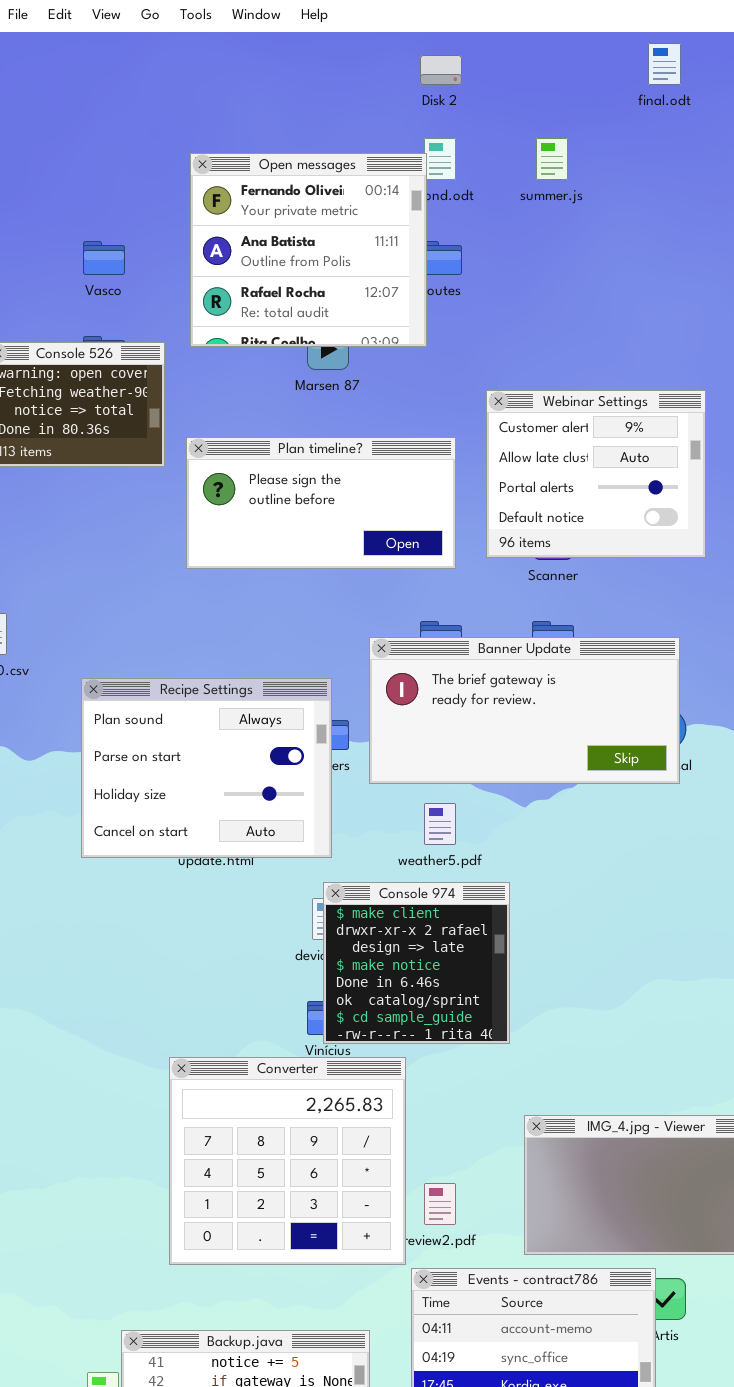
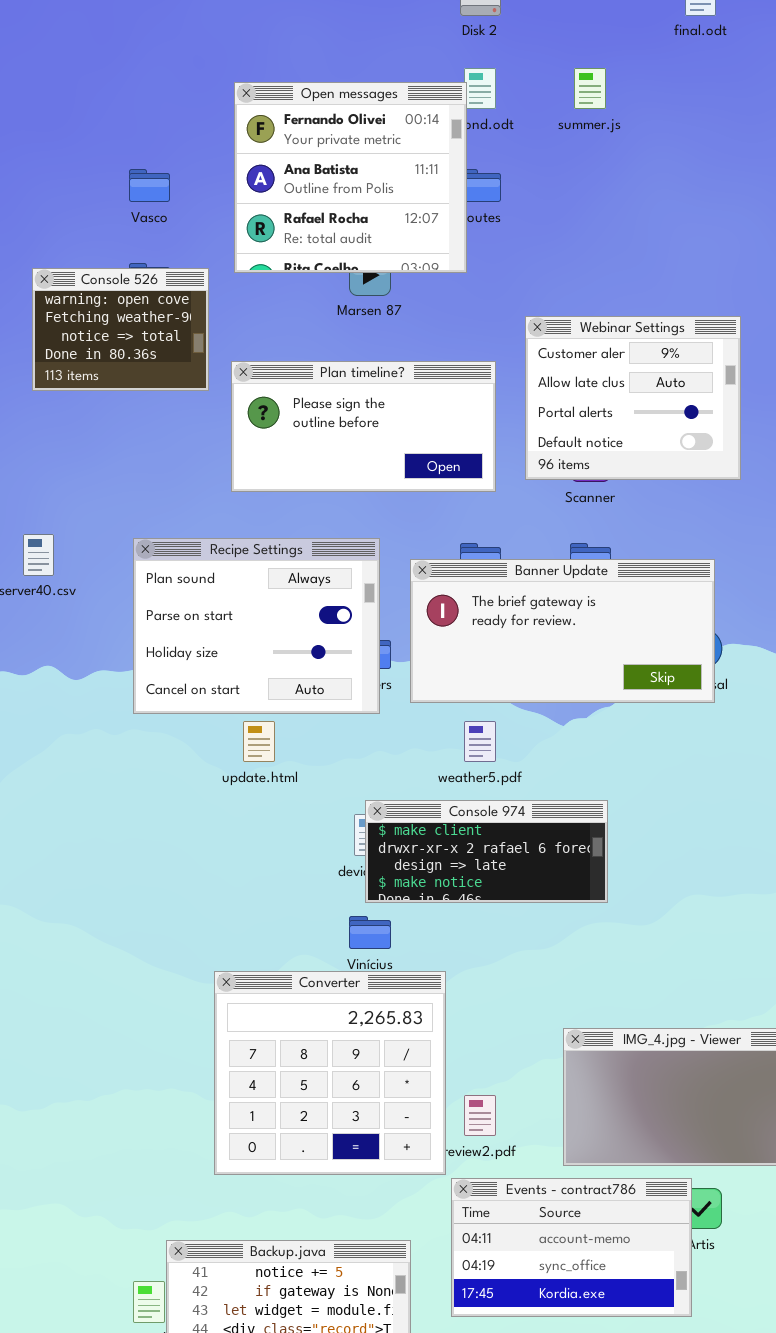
Recipe Settings: [81,678,332,858] -> [133,538,380,714], moved
Console 974: [323,882,510,1044] -> [365,800,608,903], resized

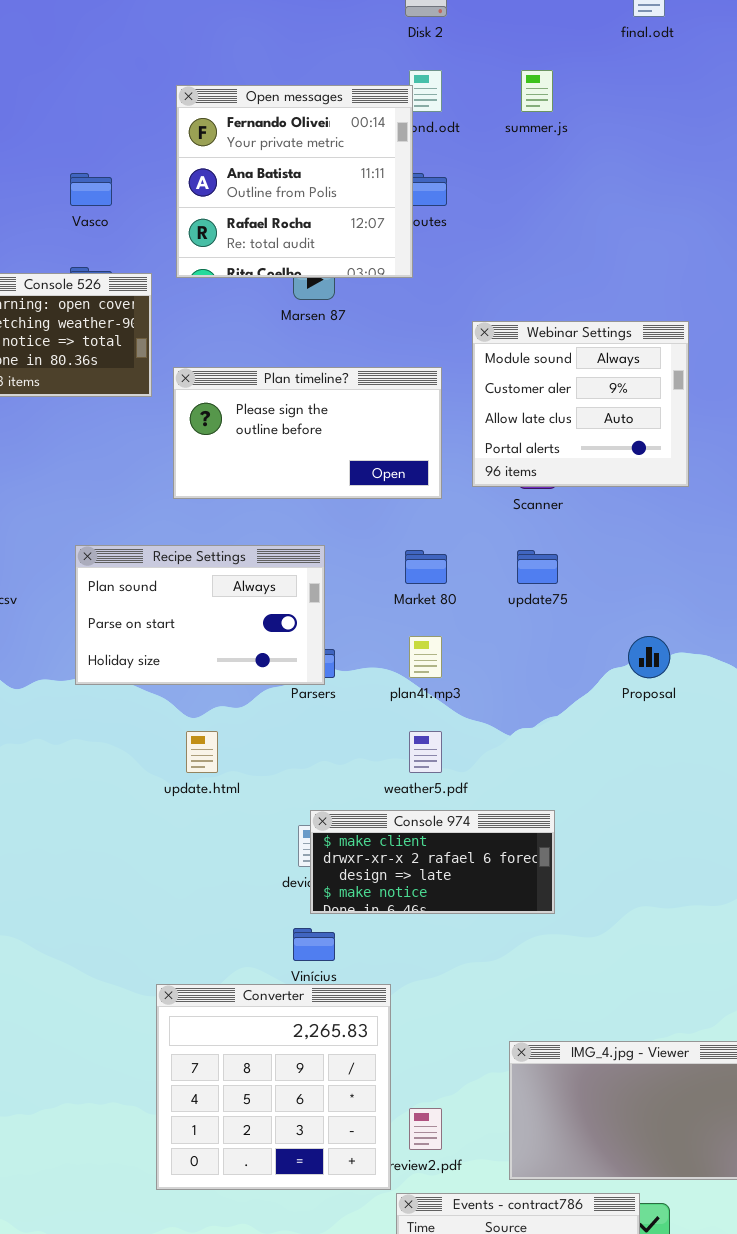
Webinar Settings: [525,316,741,480] -> [472,321,689,487], scrolled up 1 row
Recipe Settings: [133,538,380,714] -> [75,545,325,685], resized
Banner Update: [410,559,715,703] -> none, closed

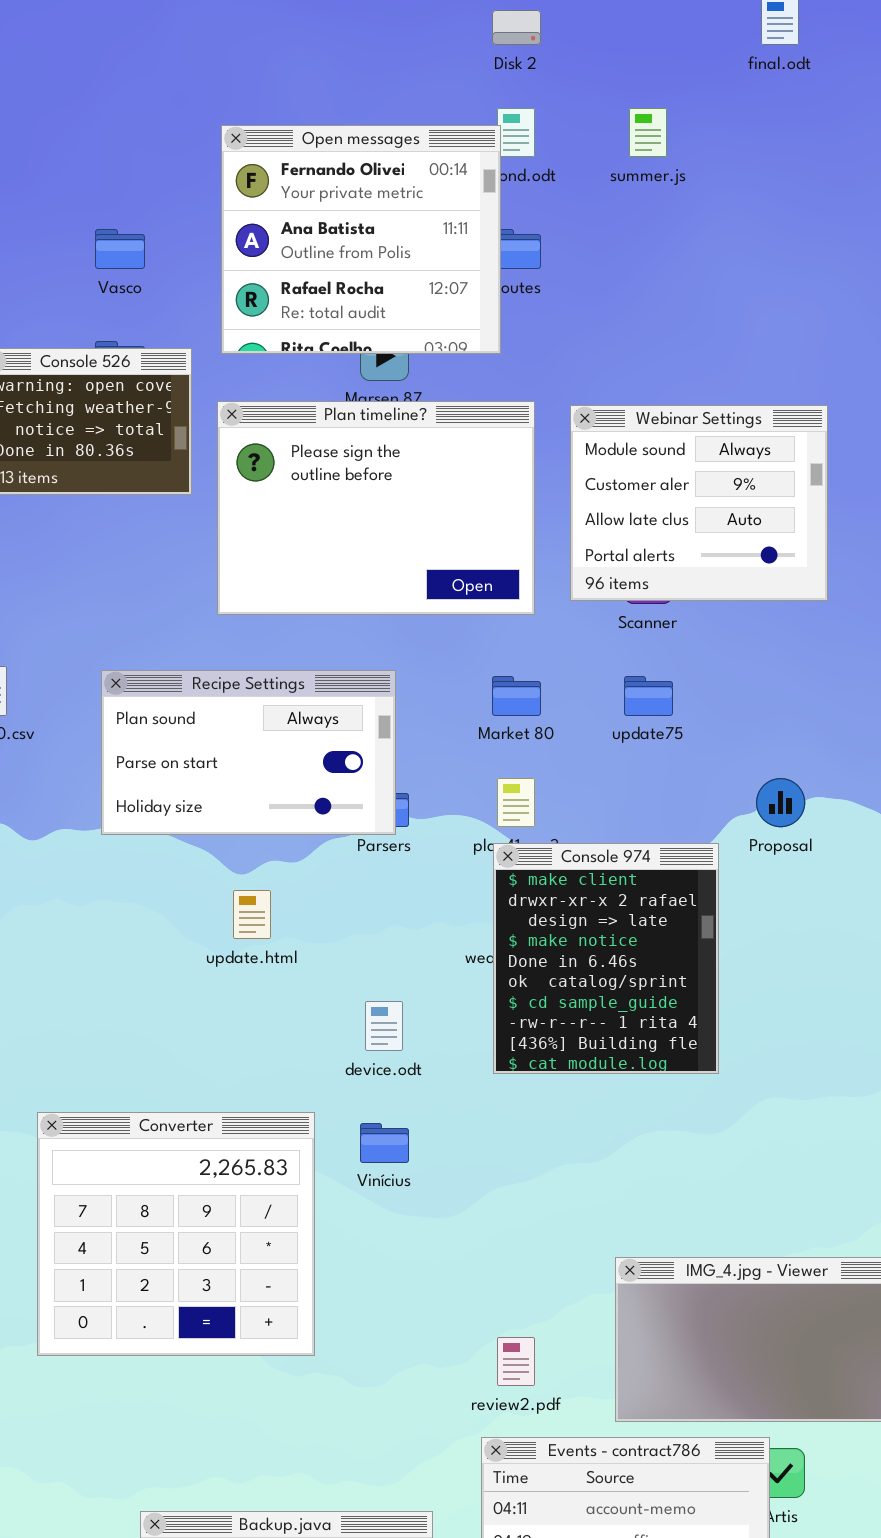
Plan timeline?: [173,367,442,499] -> [217,401,535,615], resized
Console 974: [310,810,555,914] -> [493,843,719,1074], moved, resized
Converter: [156,984,391,1190] -> [37,1112,315,1356], moved

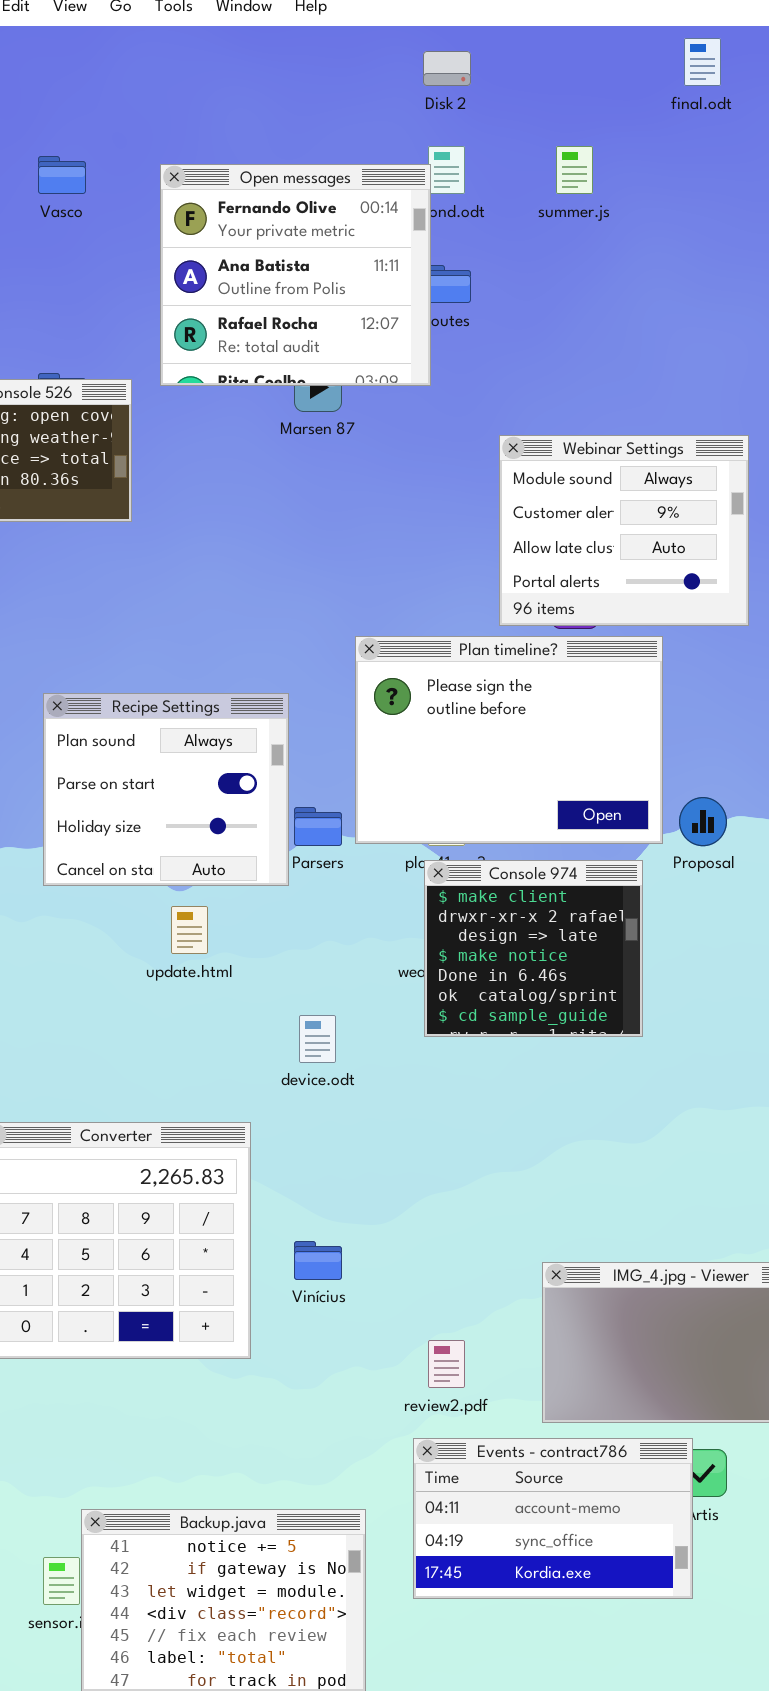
Vasco: [95,229,145,269] -> [38,156,86,194], moved
Plan timeline?: [217,401,535,615] -> [355,636,663,844], moved
Recipe Settings: [101,670,396,835] -> [43,693,289,886], resized
Console 974: [493,843,719,1074] -> [424,860,643,1037], resized
Vinícius: [360,1123,409,1163] -> [294,1241,342,1280], moved

